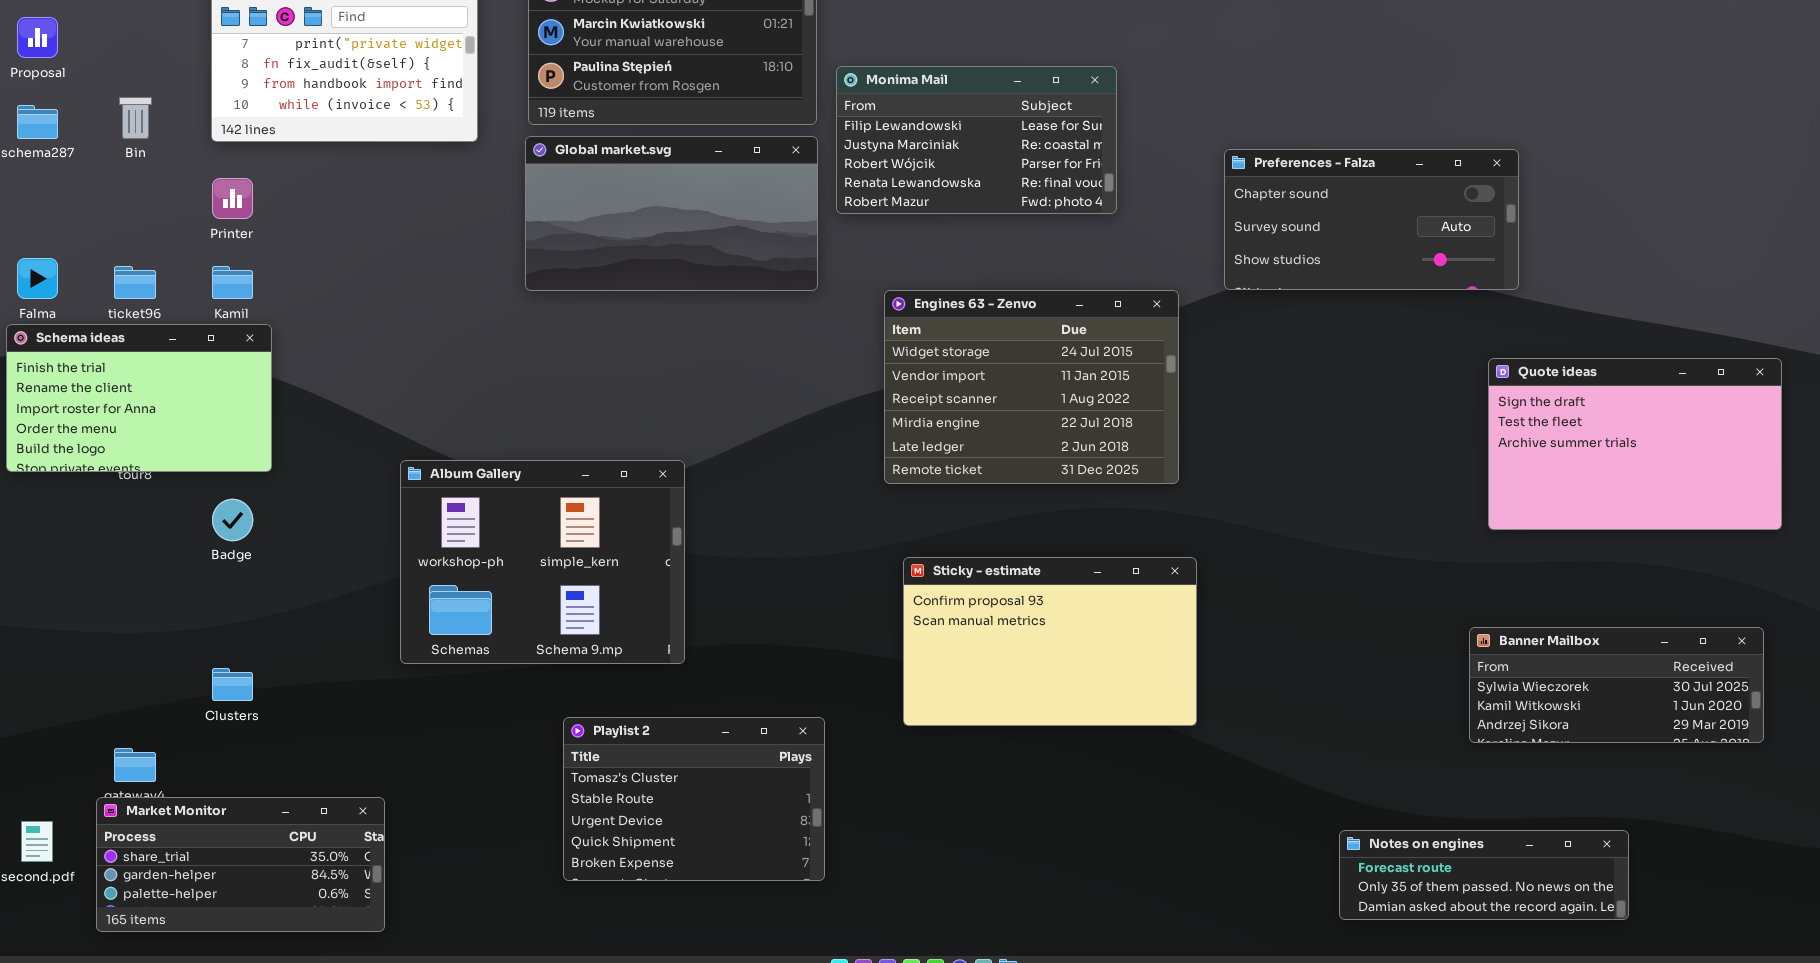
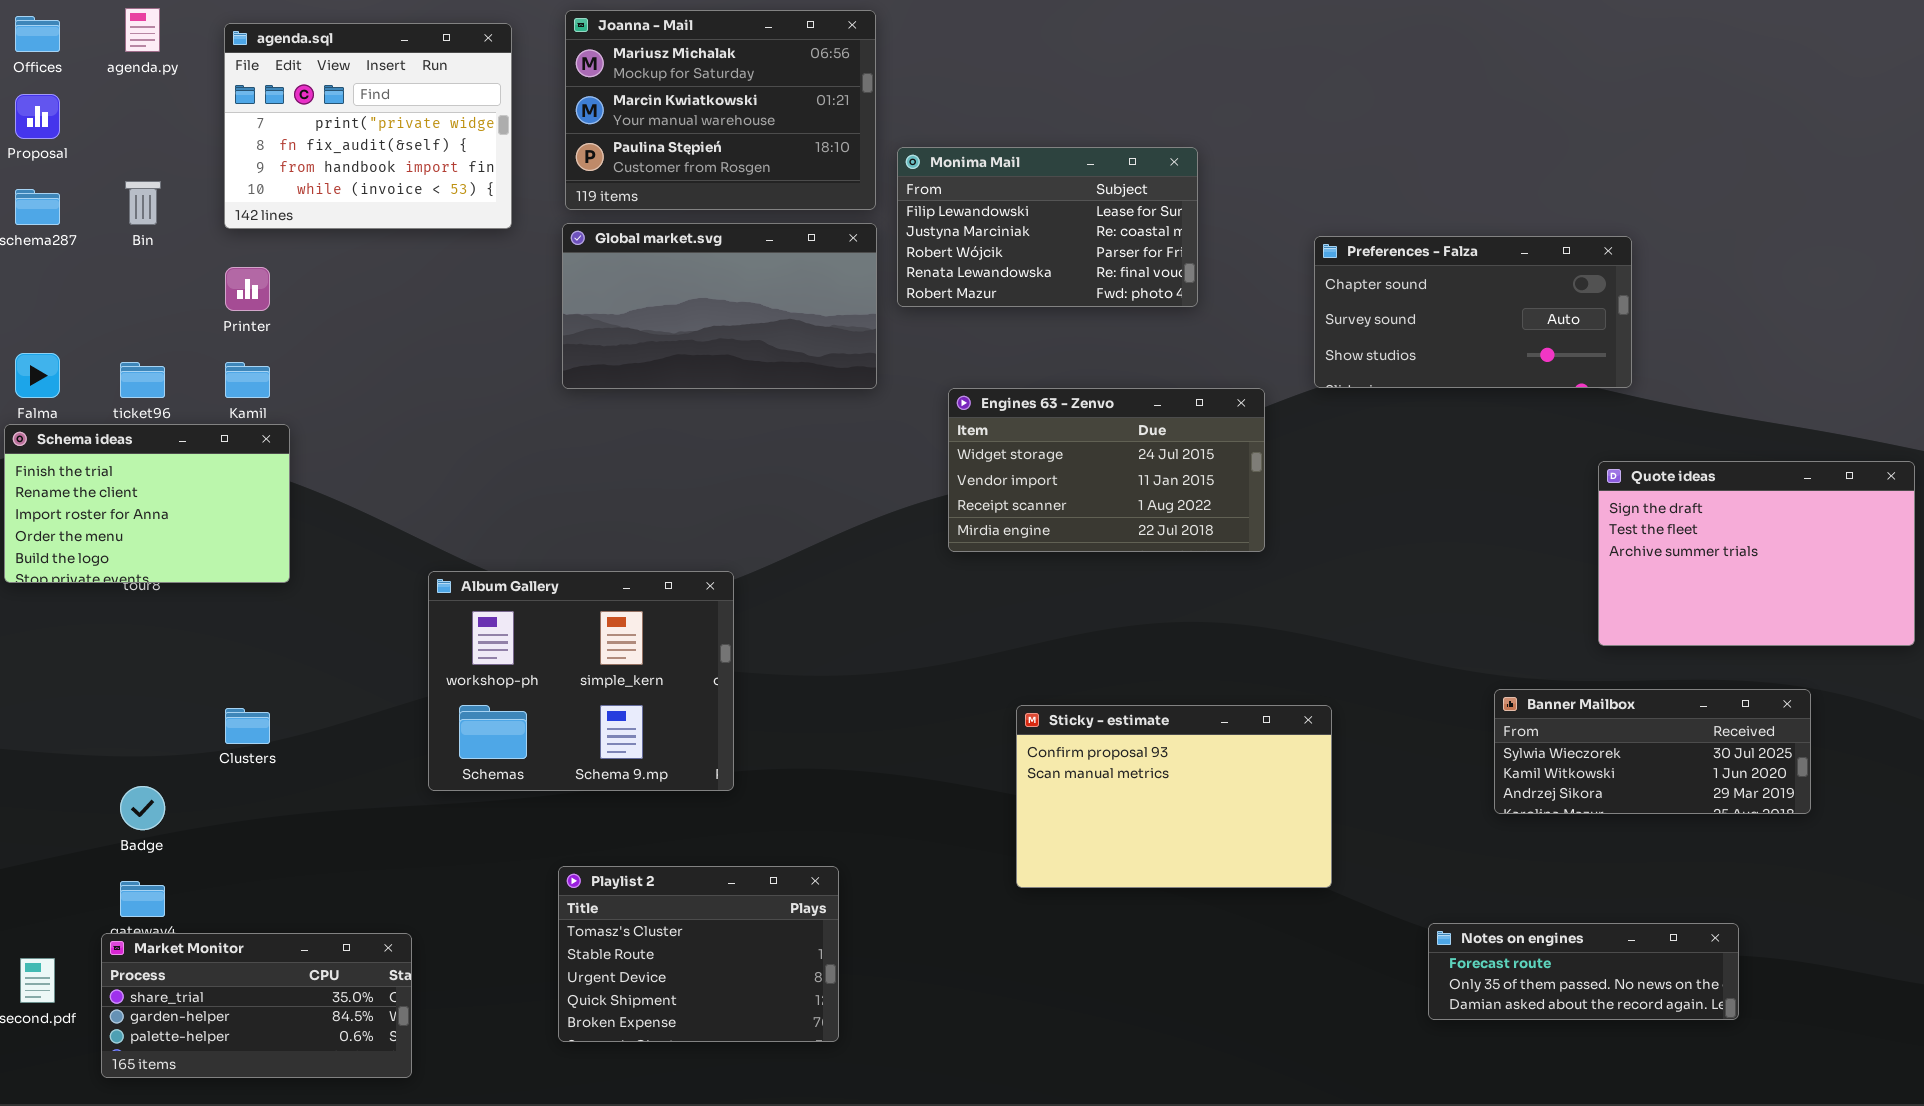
Engines 63 - Zenvo: [884,290,1179,484] -> [948,388,1265,552], resized
Badge: [212,499,253,541] -> [120,786,165,830], moved
Sticky - estimate: [903,557,1197,726] -> [1016,705,1332,888], moved
Banner Mailbox: [1469,627,1764,743] -> [1494,689,1811,814], moved
Clusters: [212,668,253,701] -> [225,708,270,744], moved
Playlist 2: [563,717,825,881] -> [558,866,839,1042], moved
Notes on engines: [1339,830,1629,920] -> [1428,923,1739,1020], moved

